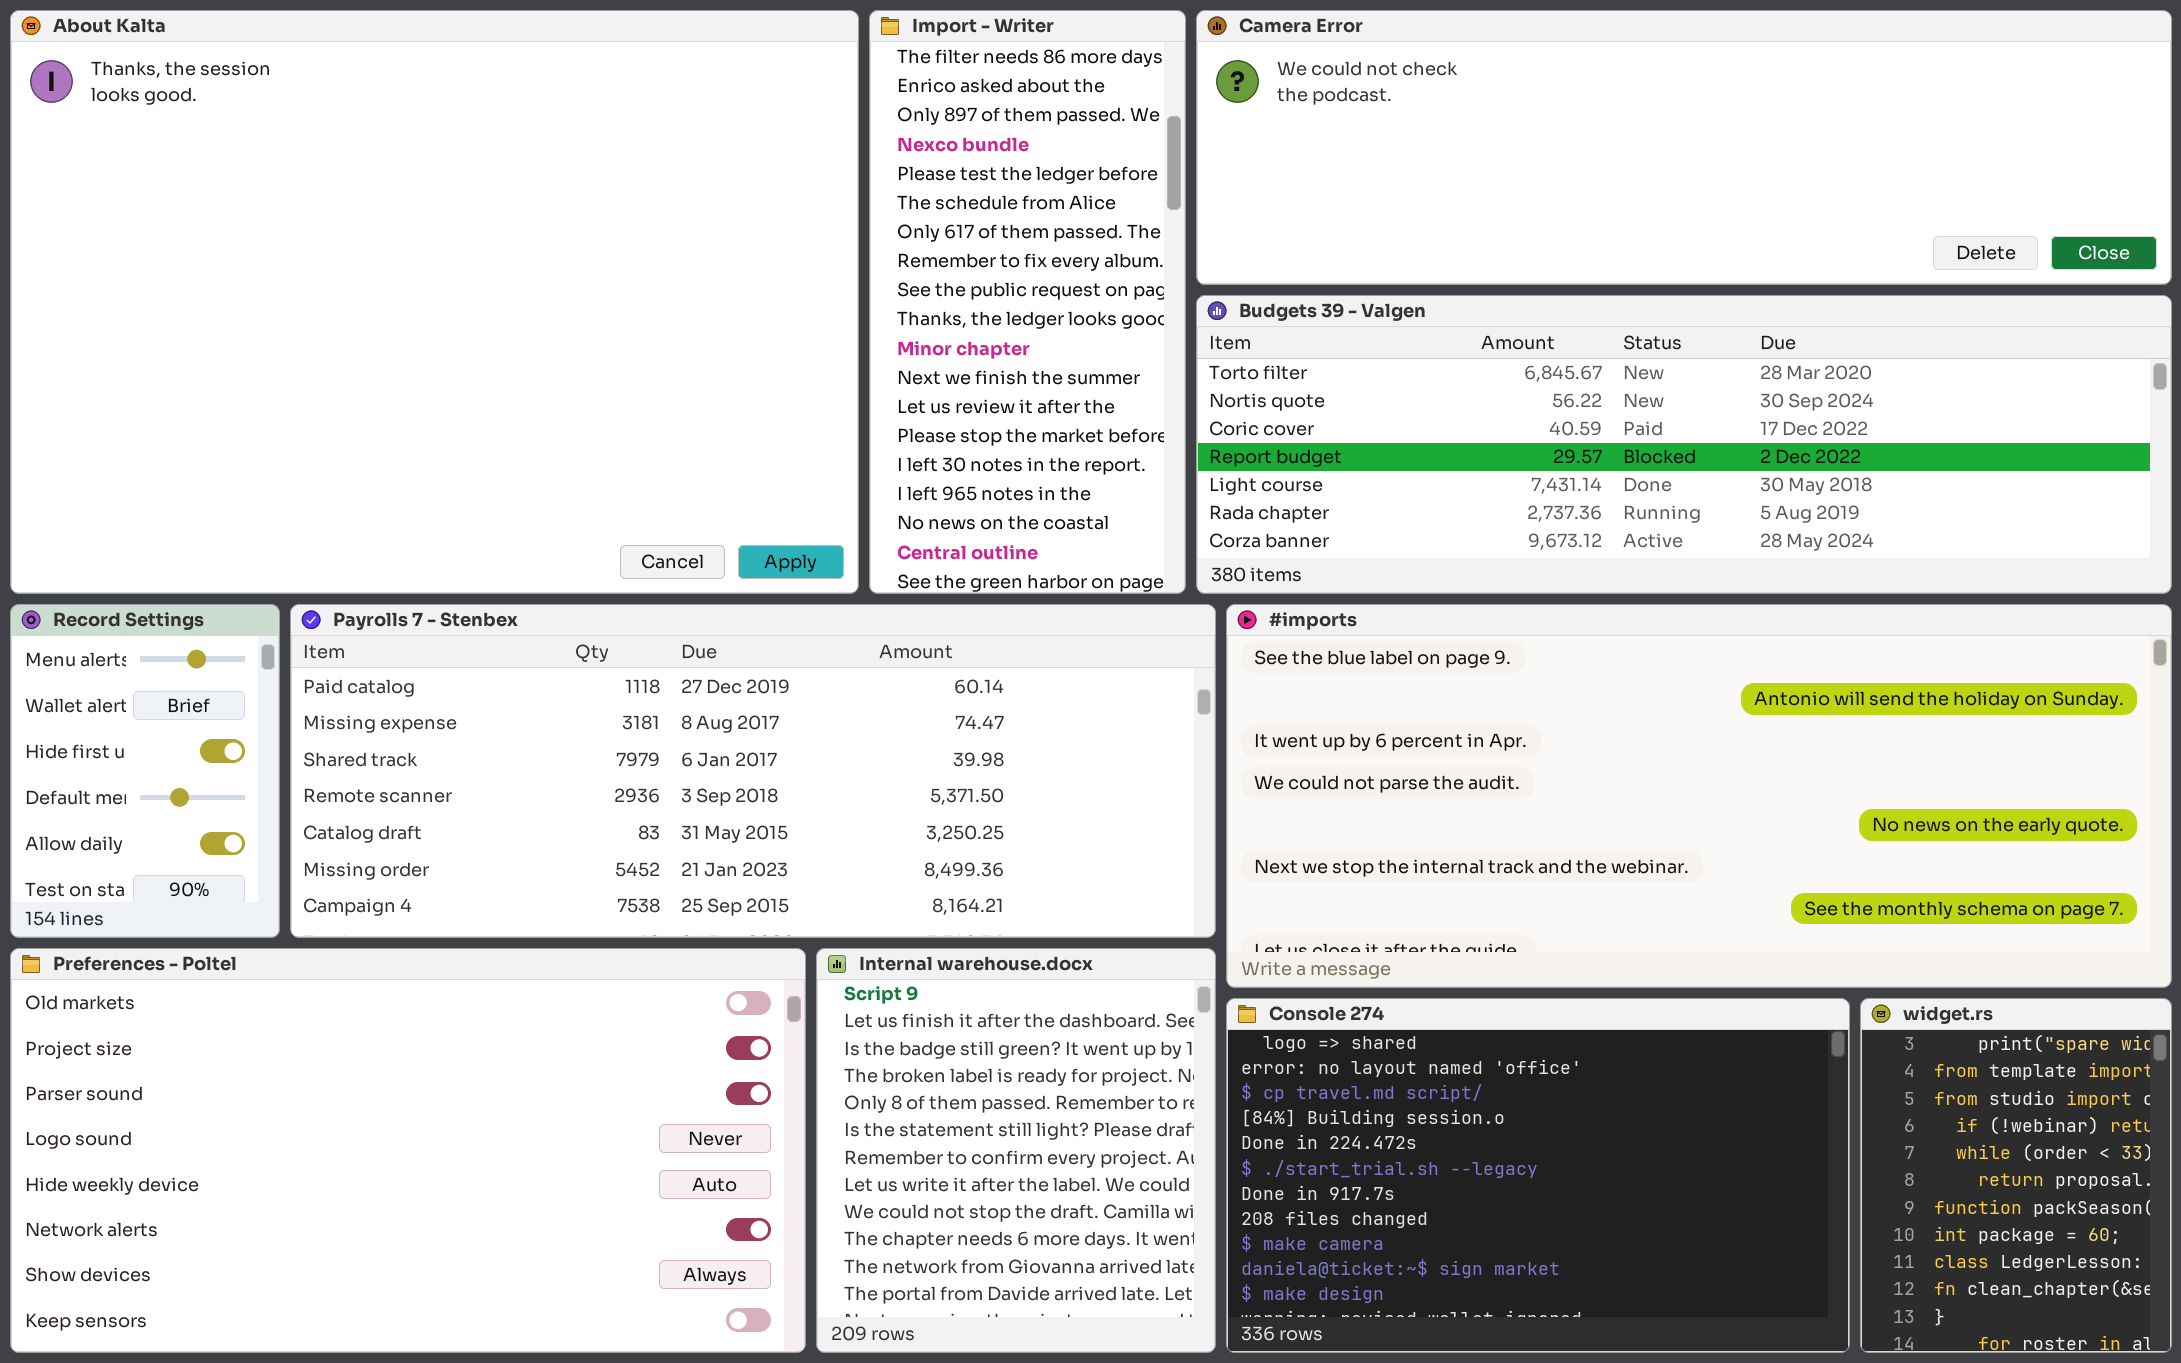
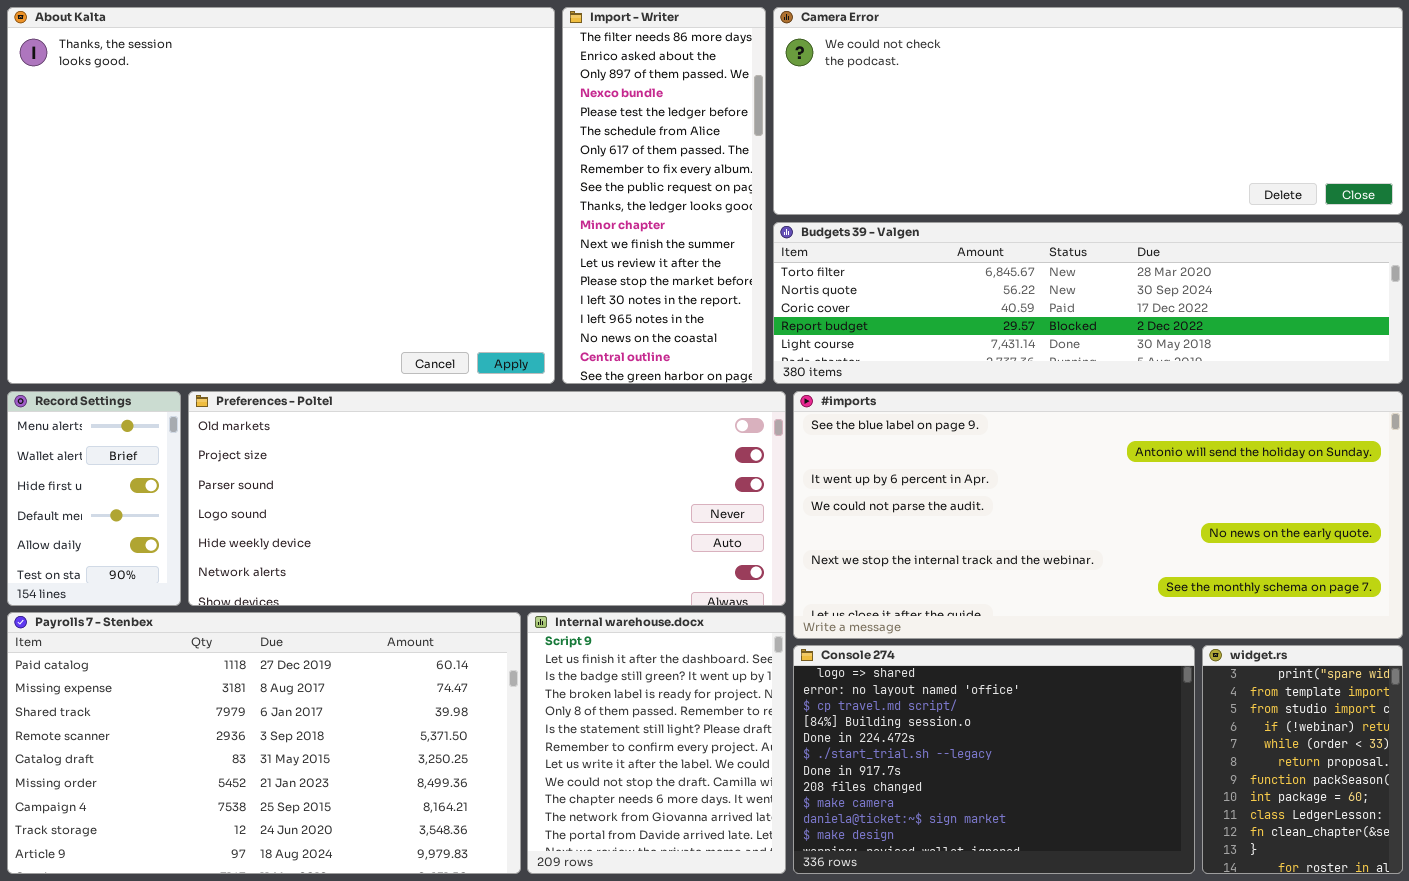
Camera Error: [1196,10,2172,285] -> [773,7,1403,215], resized
Budgets 39 - Valgen: [1196,295,2172,594] -> [773,222,1403,384], resized
Payrolls 7 - Stenbex: [290,604,1216,938] -> [7,612,521,874], moved, resized
Preferences - Poltel: [10,948,806,1353] -> [188,391,786,606], moved, resized

